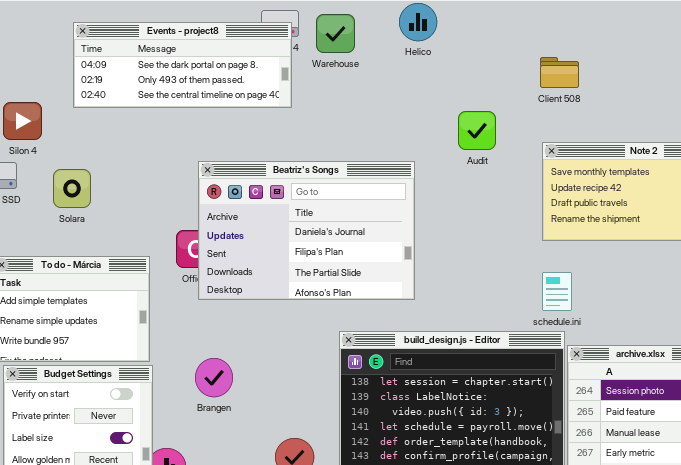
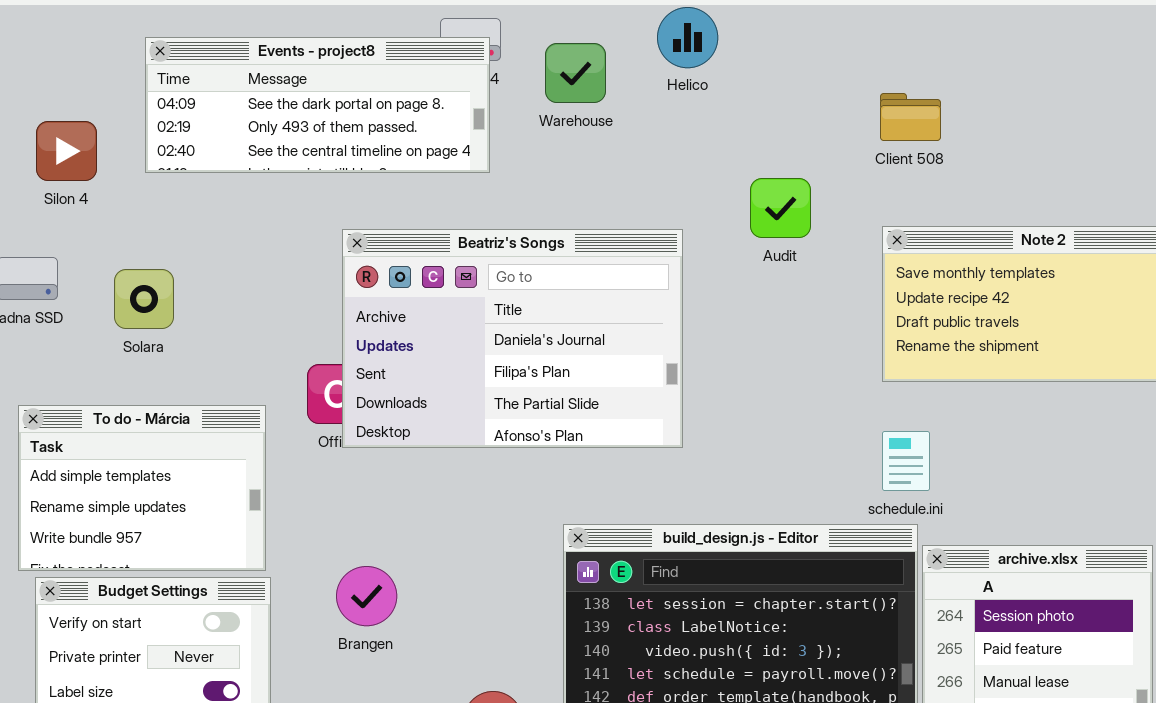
Warehouse: [316,14,355,53] -> [545,43,606,103], moved
Silon 4: [3,102,42,140] -> [36,121,97,181], moved
Beatriz's Songs: [198,161,415,300] -> [342,229,683,448], moved

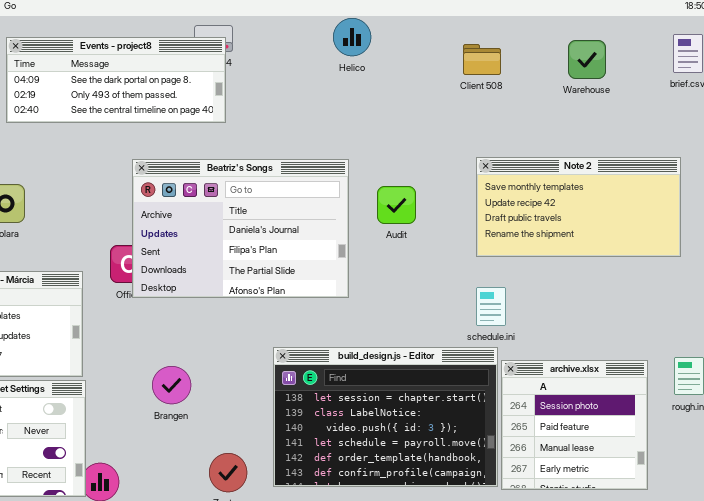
Warehouse: [545,43,606,103] -> [568,40,606,79], moved
Client 508: [880,93,941,141] -> [463,44,501,75], moved
Audit: [750,178,811,238] -> [377,186,416,224], moved
Brangen: [336,566,397,626] -> [152,366,191,404], moved

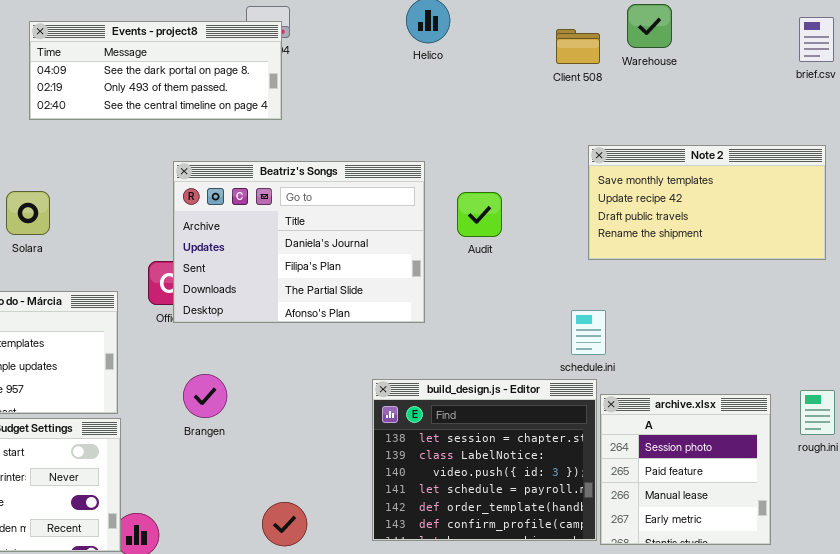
Warehouse: [568,40,606,79] -> [627,4,672,48], moved
Note 2: [476,157,681,257] -> [588,145,826,260], moved
build_design.js - Editor: [273,347,498,487] -> [372,379,597,541], resized
Brangen: [152,366,191,404] -> [183,374,227,418], moved

